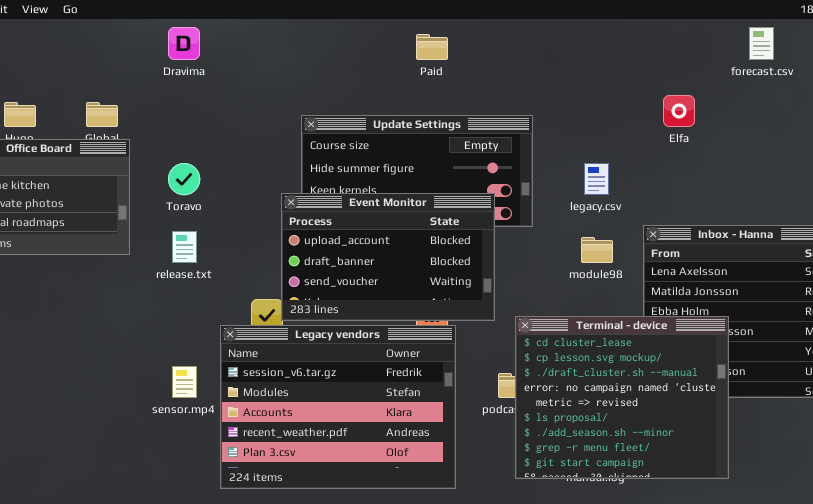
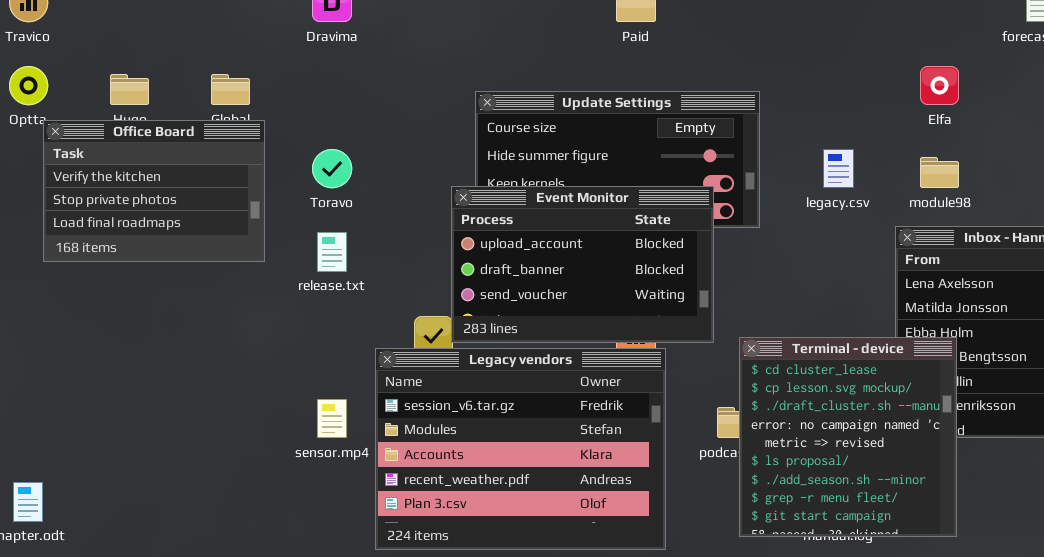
module98: [581,237,613,263] -> [920,157,959,188], moved
Terminal - device: [515,316,729,479] -> [739,337,957,537], resized

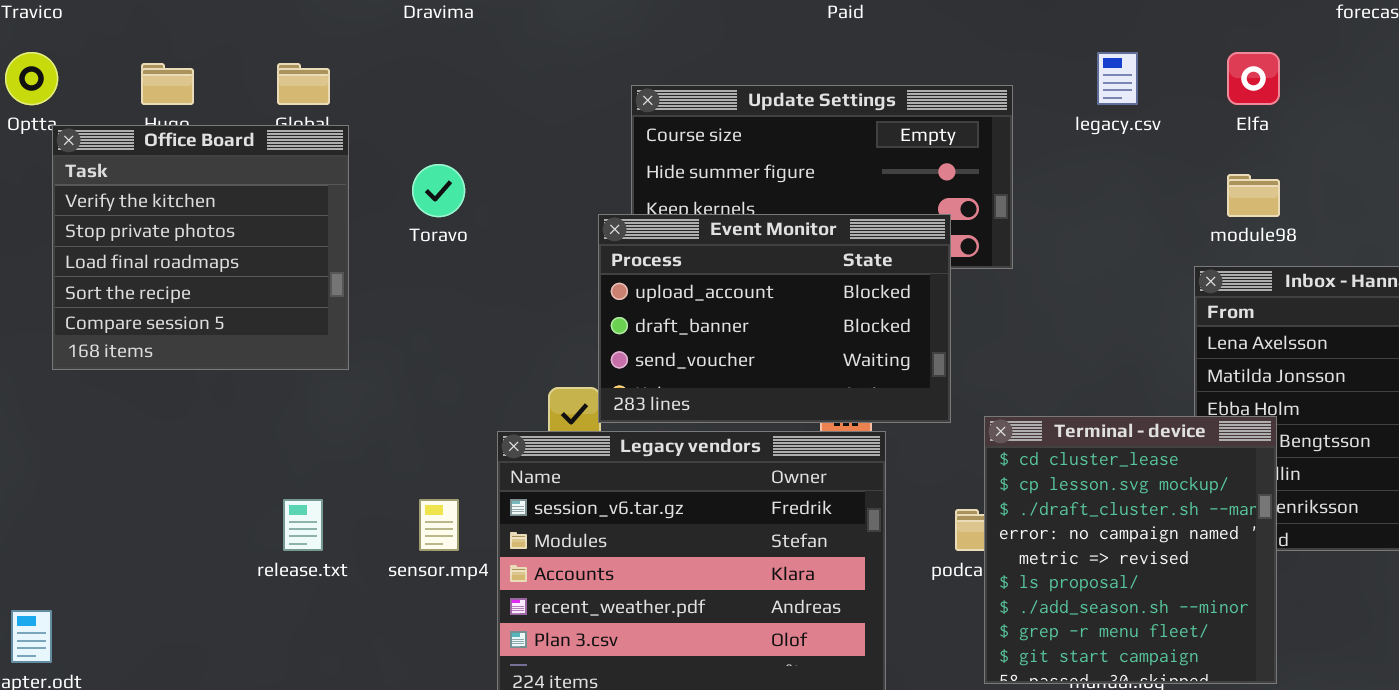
Office Board: [43,120,265,262] -> [52,125,349,370], resized
legacy.csv: [823,149,854,188] -> [1097,52,1138,105], moved
release.txt: [317,232,347,272] -> [283,499,323,551], moved

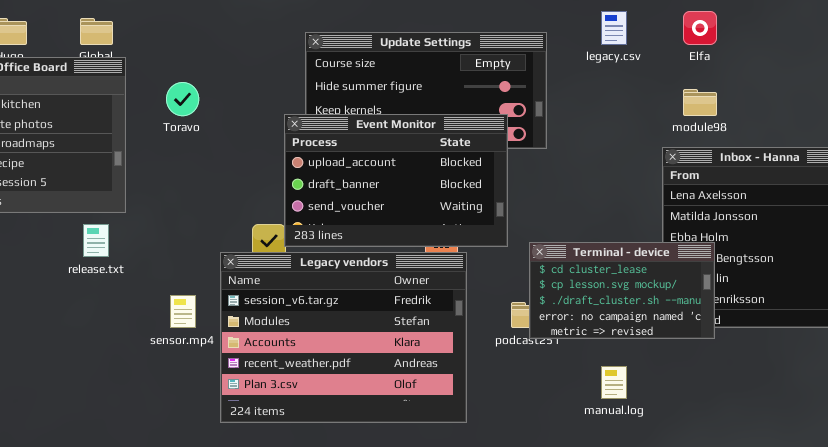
Terminal - device: [984,416,1277,684] -> [529,242,715,339], resized
release.txt: [283,499,323,551] -> [83,224,109,257], moved

